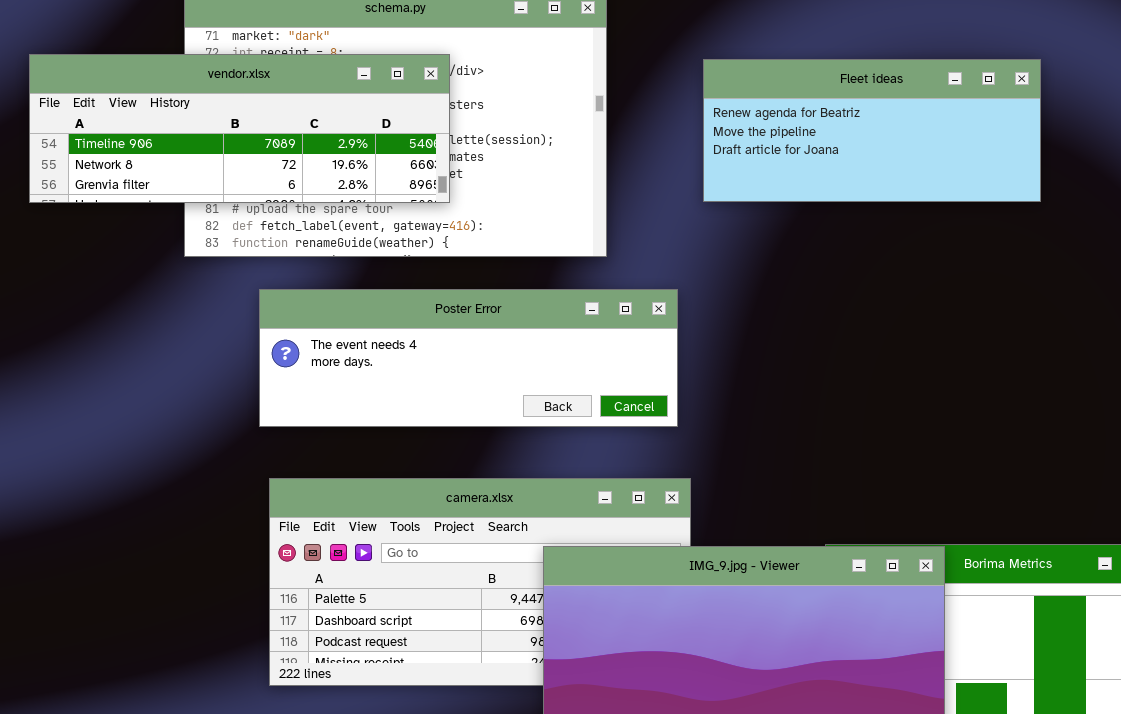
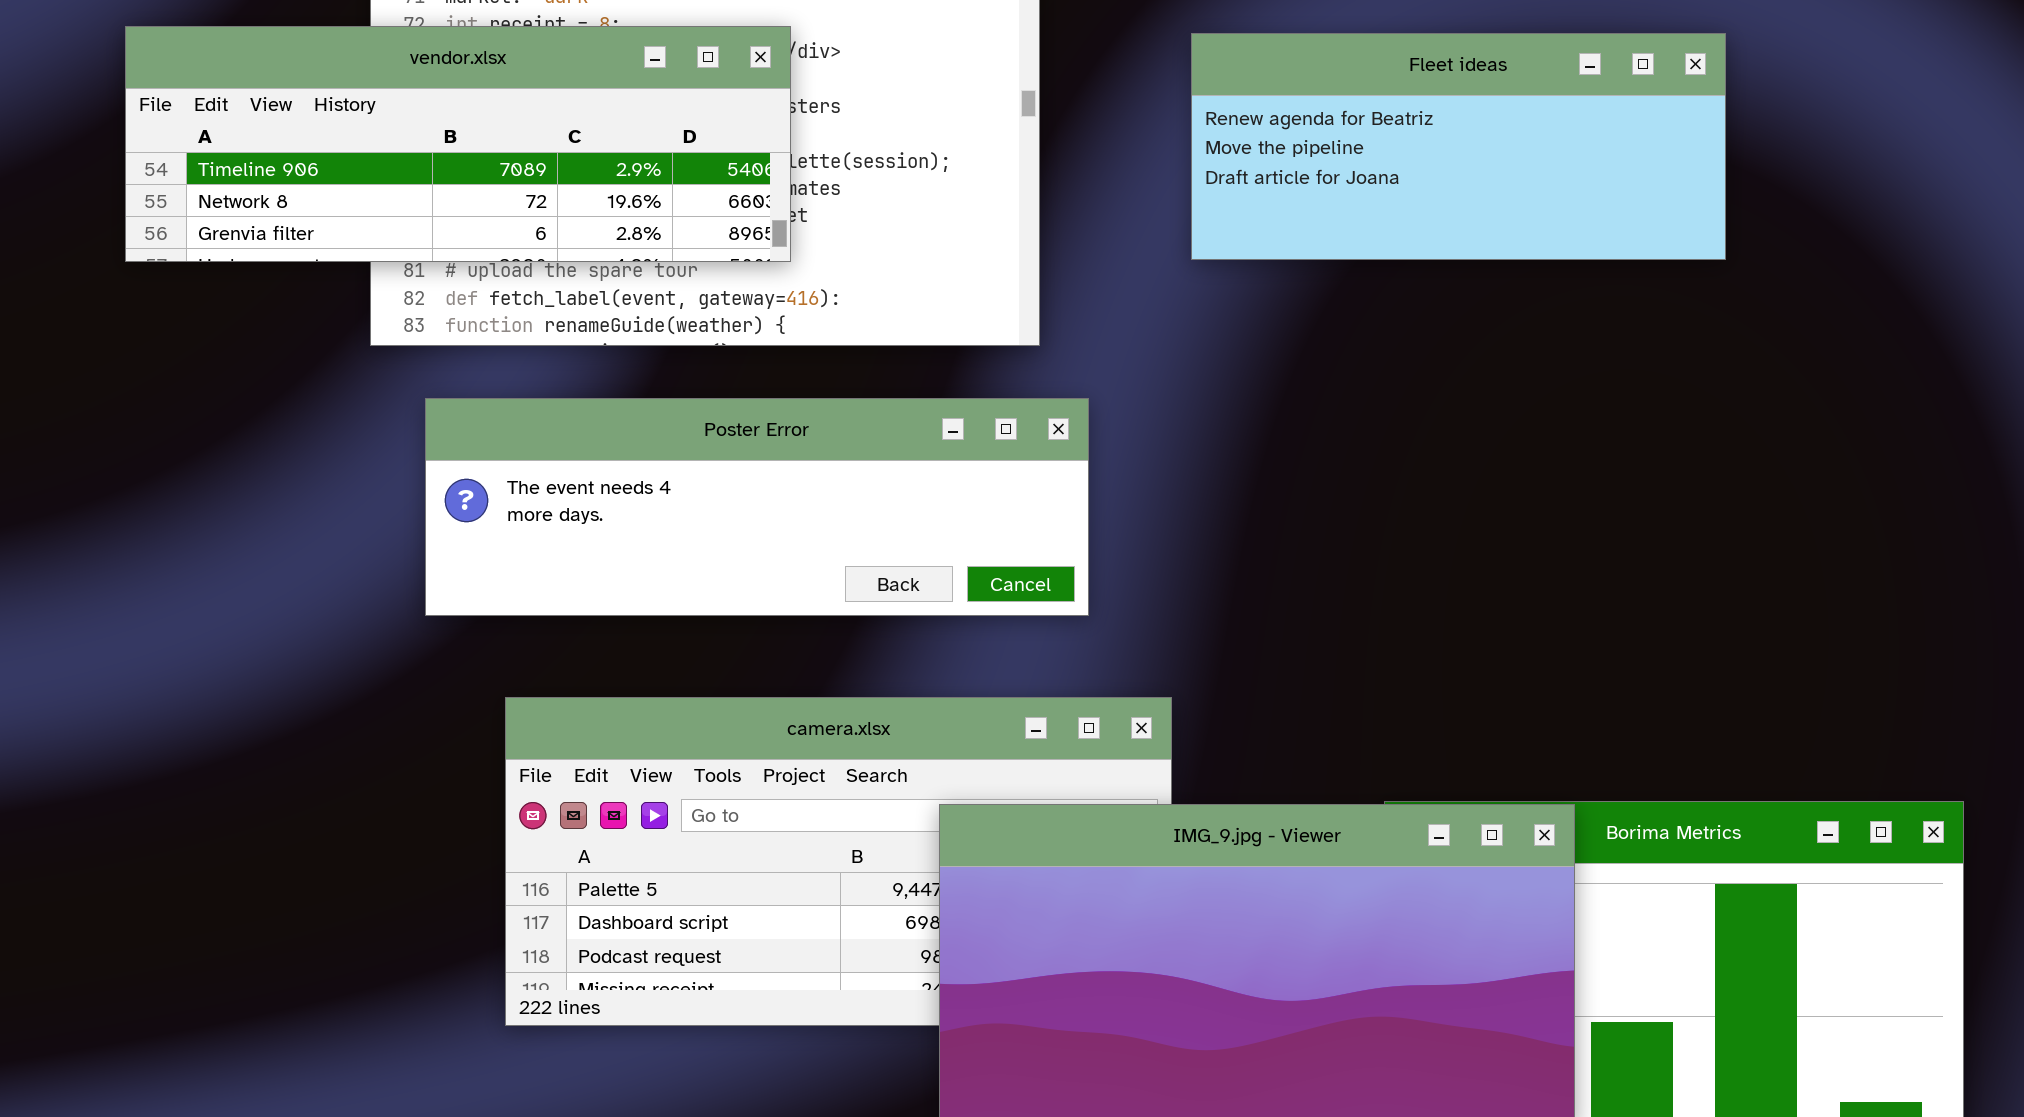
Poster Error: [259,289,678,427] -> [425,398,1089,616], moved

